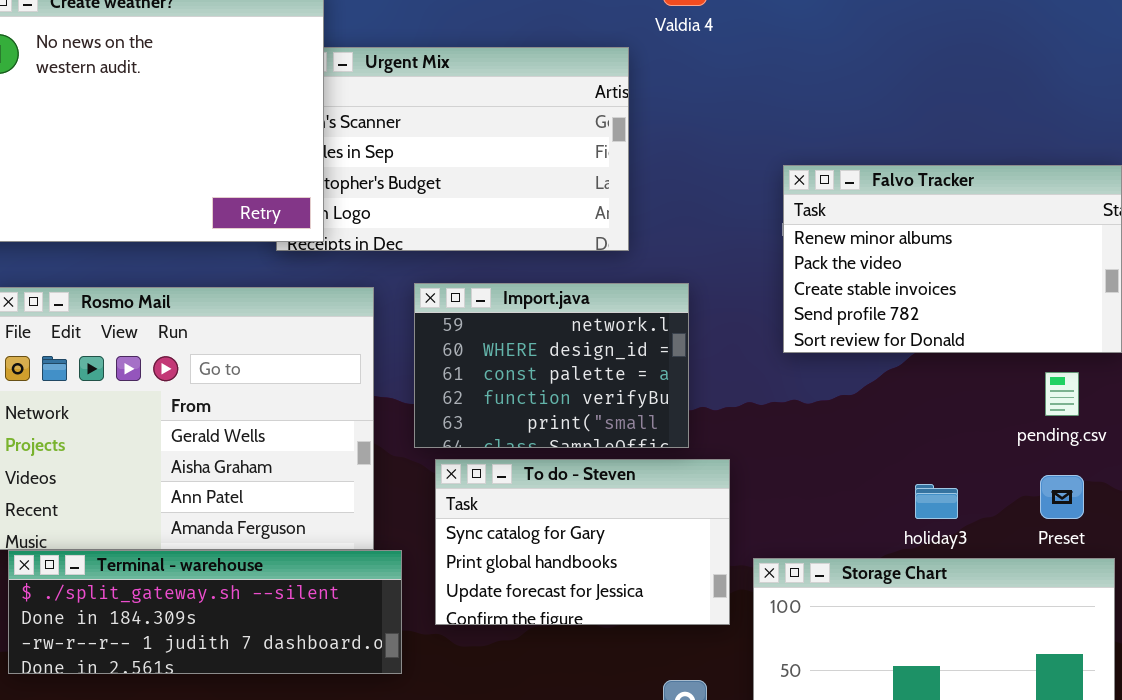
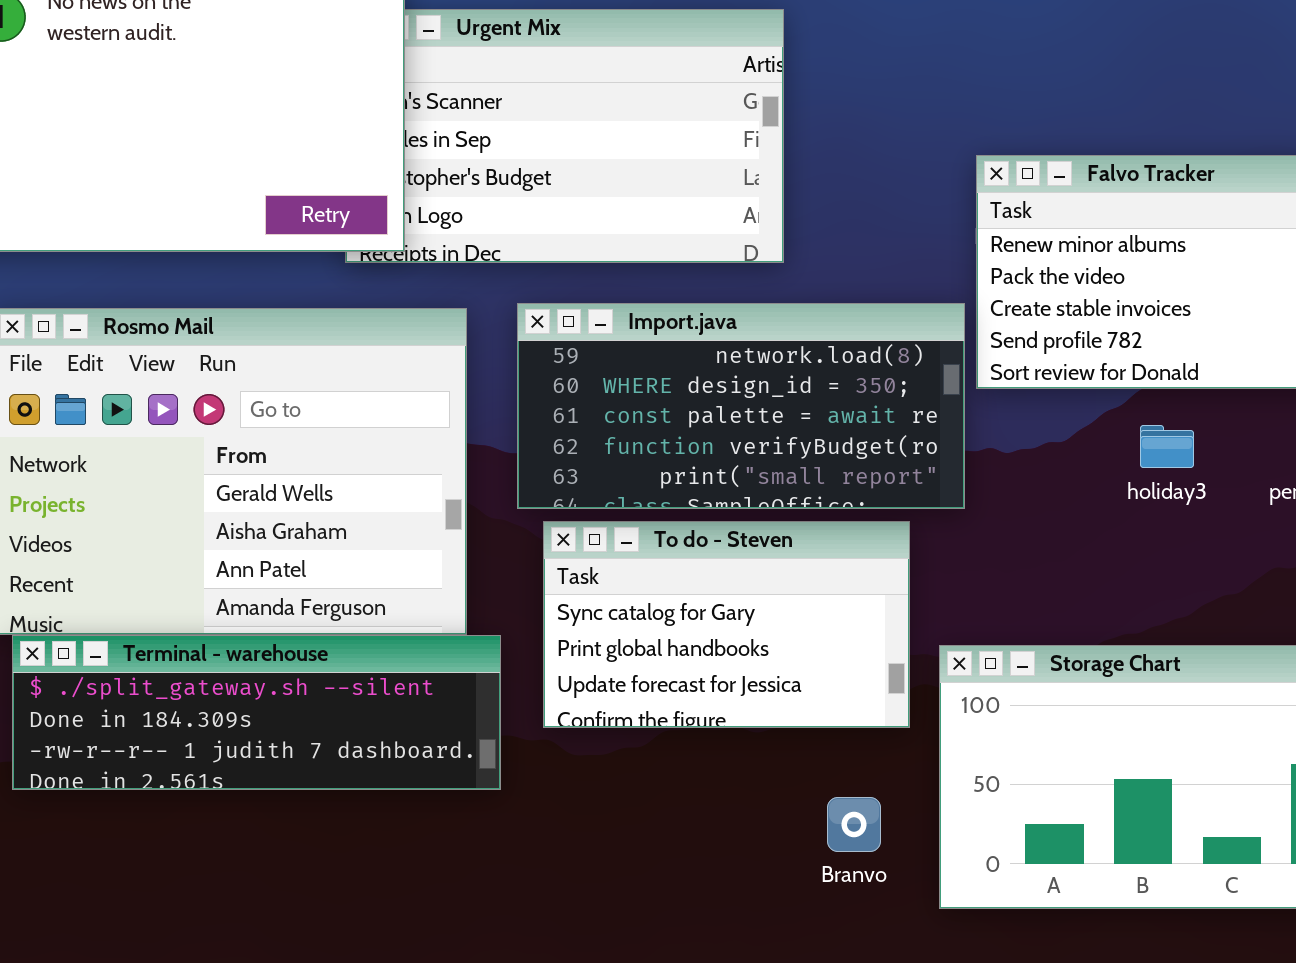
Import.java: [414,283,689,448] -> [517,303,965,509], resized
holiday3: [915,484,958,519] -> [1140,425,1194,468], moved

